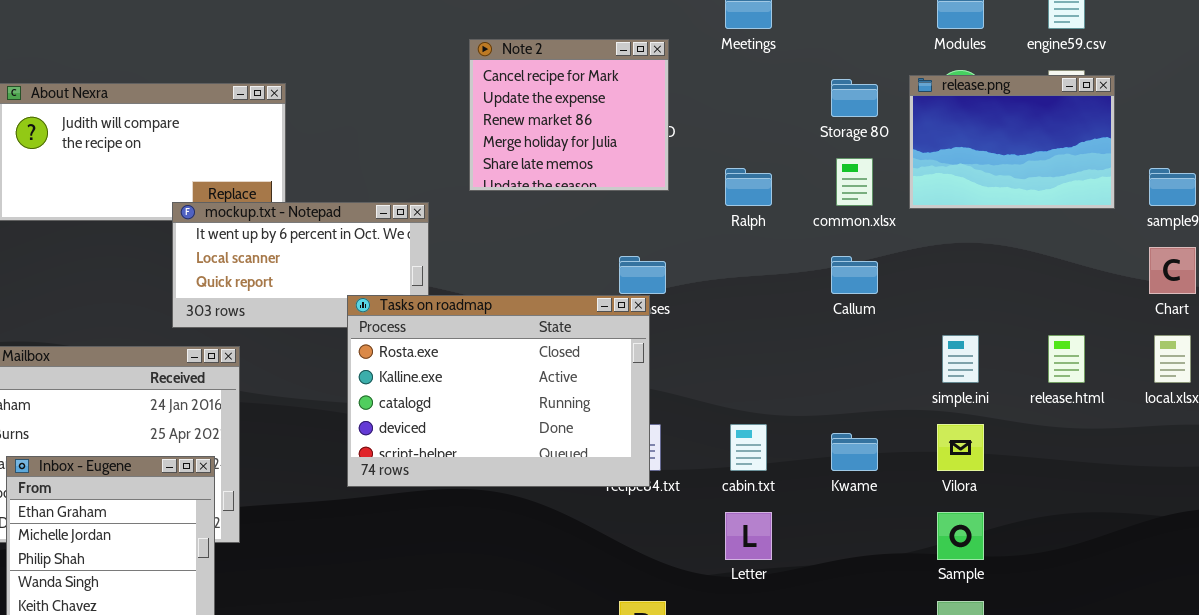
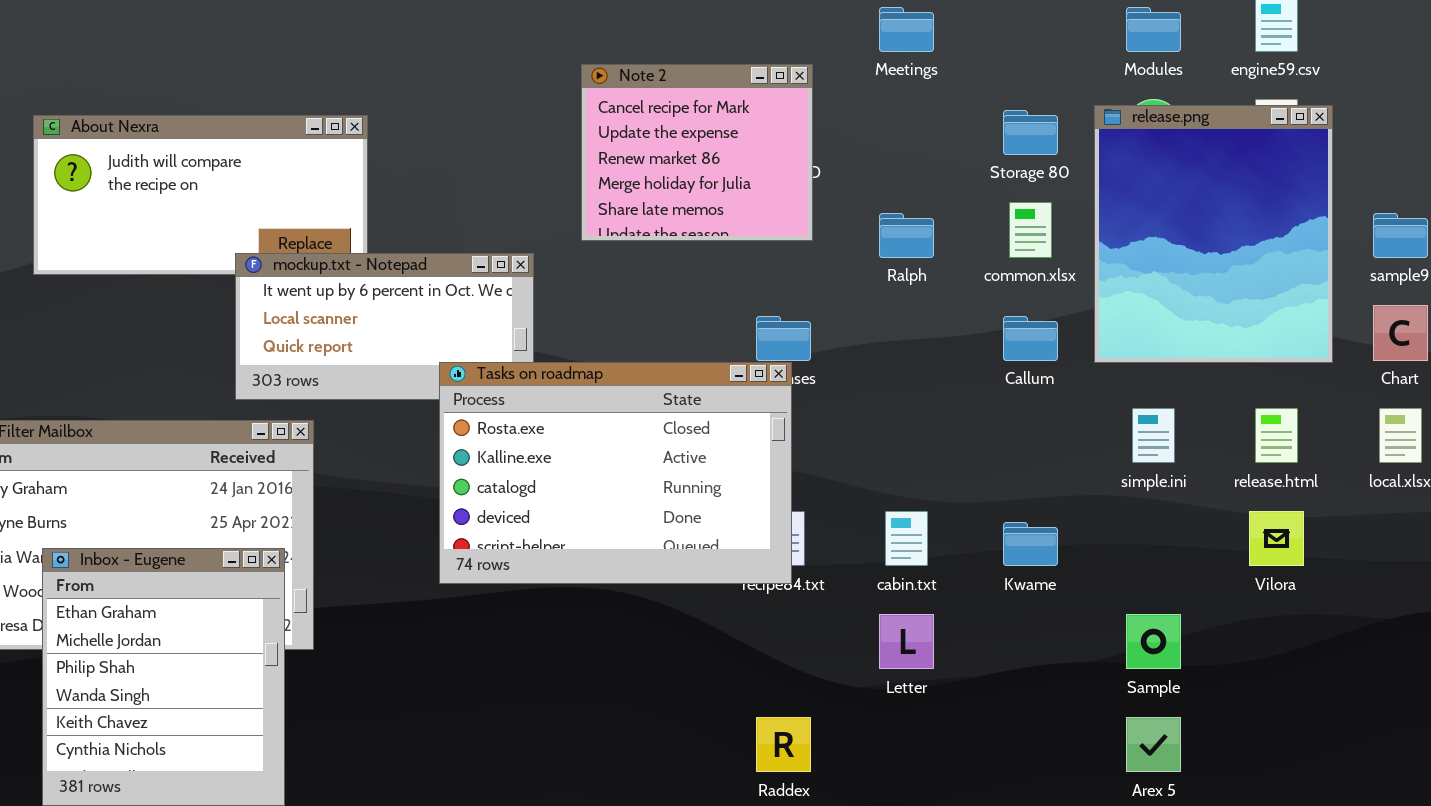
release.png: [909,75,1115,209] -> [1094,105,1333,363], resized
Vilora: [937,424,984,471] -> [1249,511,1304,566], moved

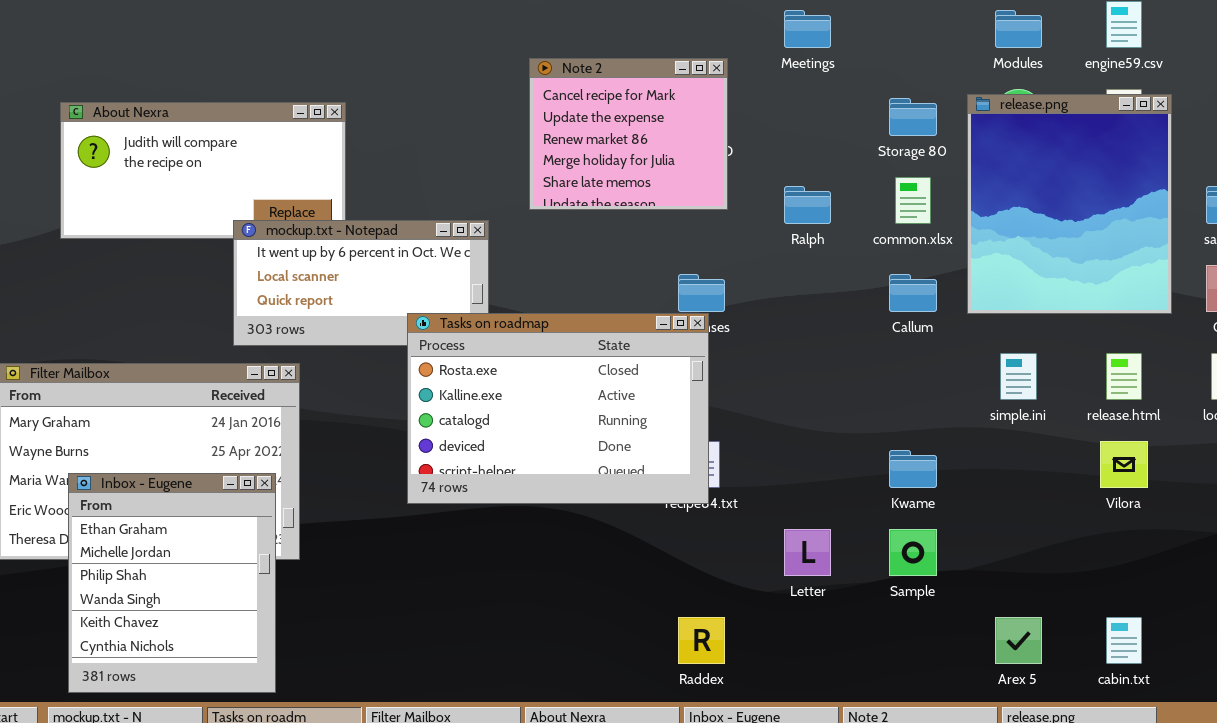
cabin.txt: [885,511,928,566] -> [1106,617,1142,664], moved
Sample: [1126,614,1181,669] -> [889,529,937,576], moved

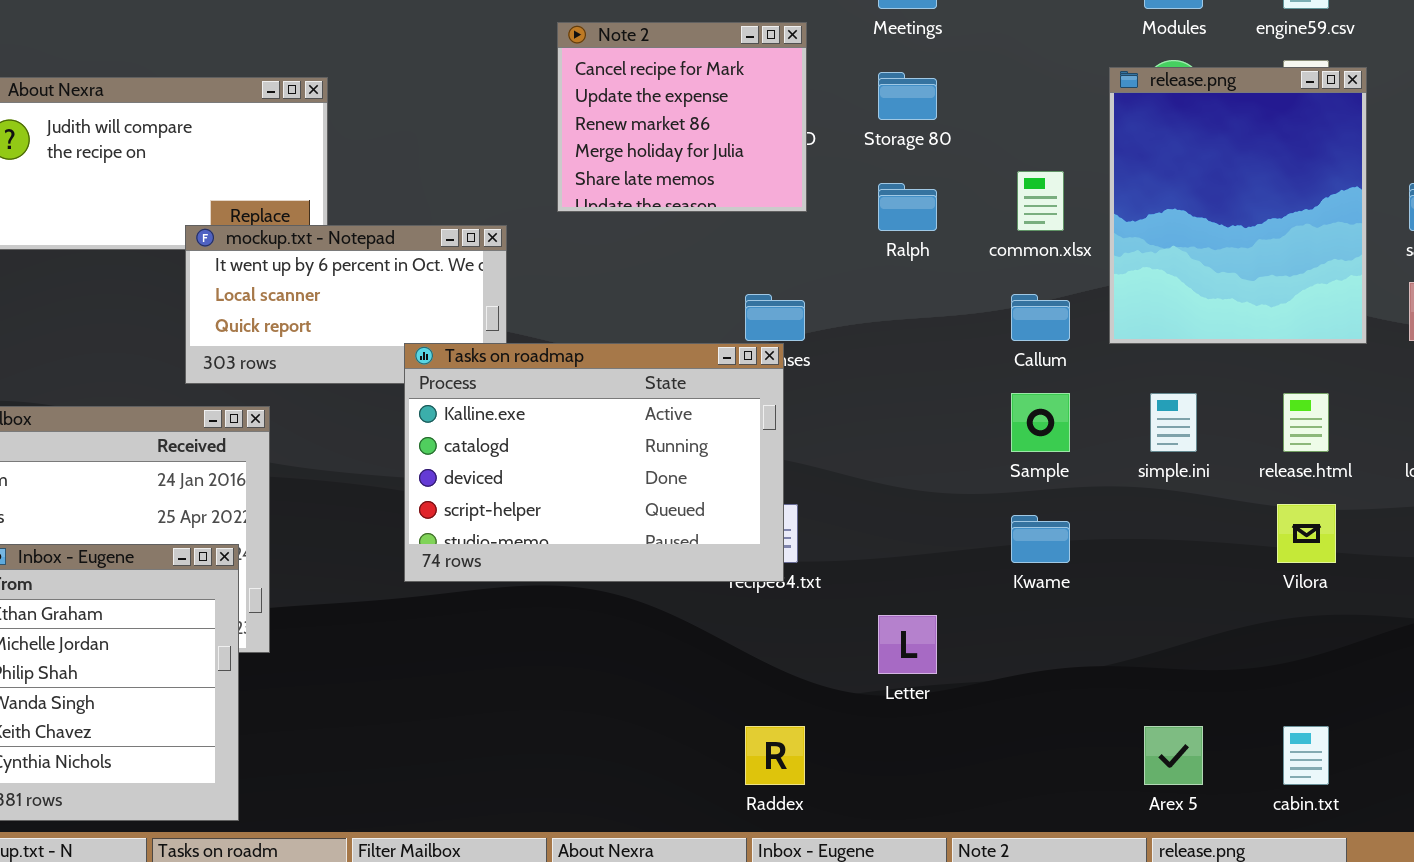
Storage 80: [889,98,937,136] -> [878,72,937,120], moved
Tasks on roadmap: [407,313,709,504] -> [404,343,784,582], scrolled down 1 row
Sample: [889,529,937,576] -> [1011,393,1070,452], moved

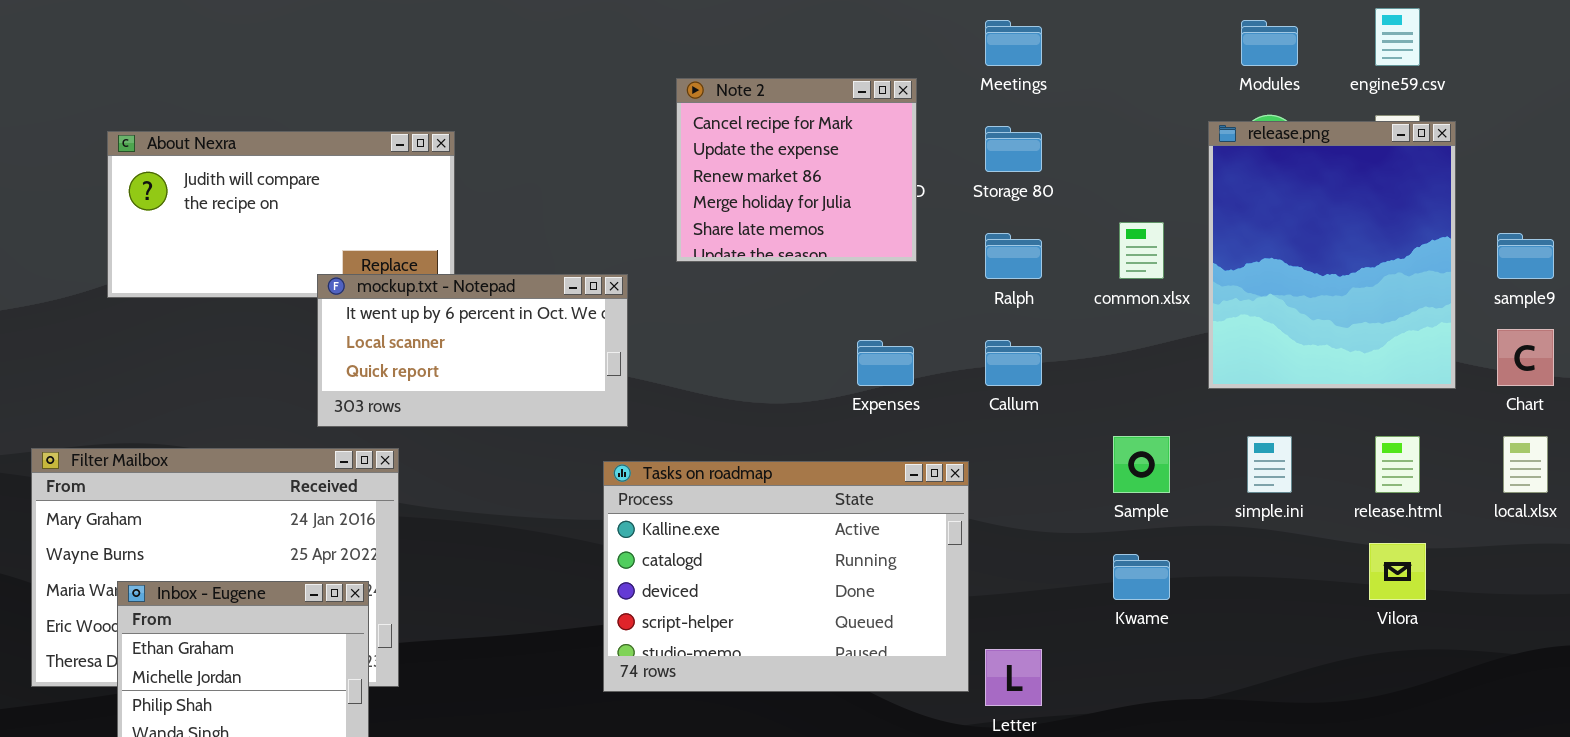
Callum: [1011,294,1070,341] -> [985,340,1042,386], moved
Tasks on roadmap: [404,343,784,582] -> [603,461,969,692], moved

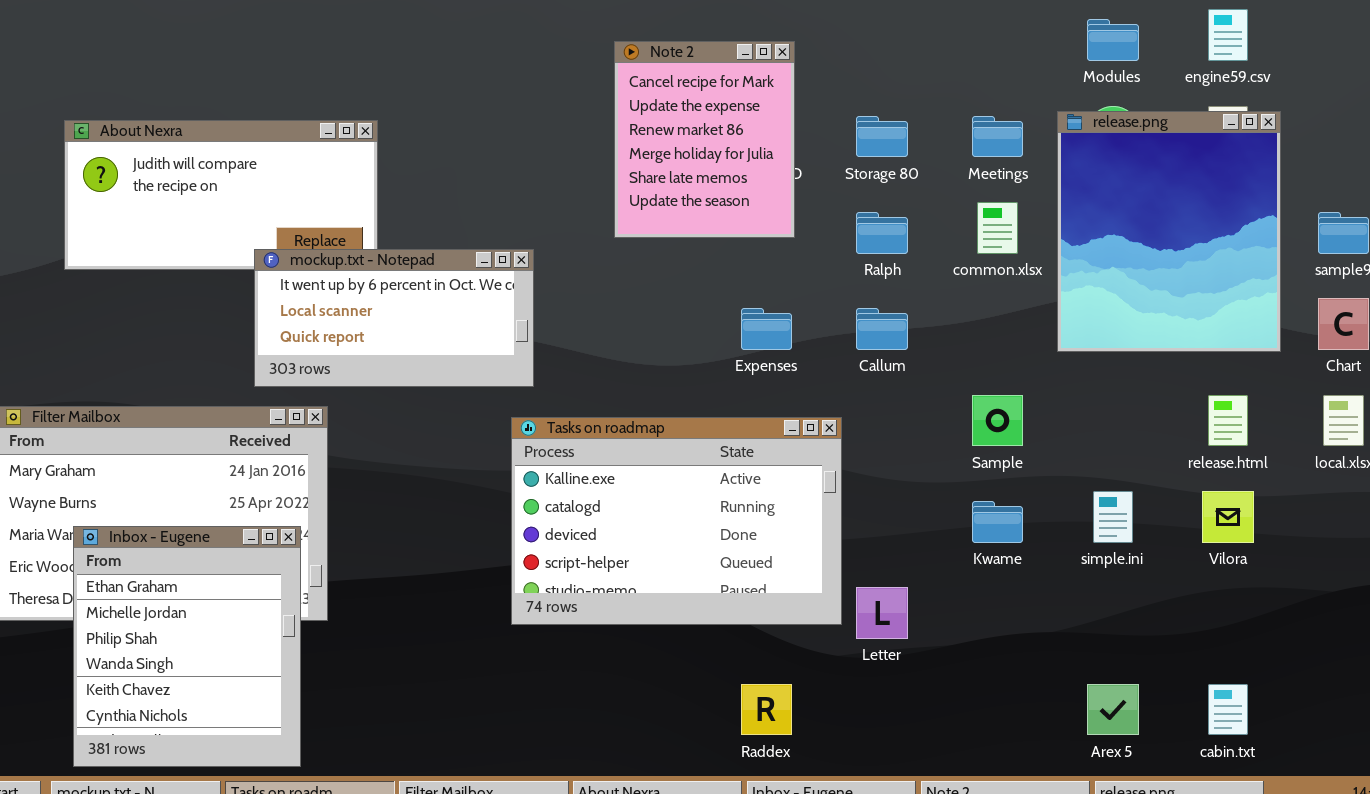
Meetings: [985,20,1042,66] -> [972,116,1023,157], moved
Note 2: [676,78,917,262] -> [614,41,795,238], resized
simple.ini: [1247,436,1292,493] -> [1093,491,1133,543], moved

